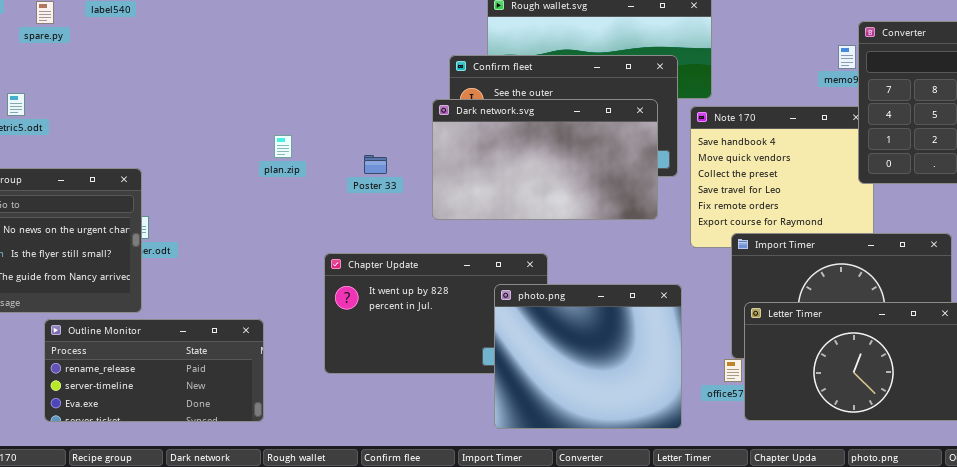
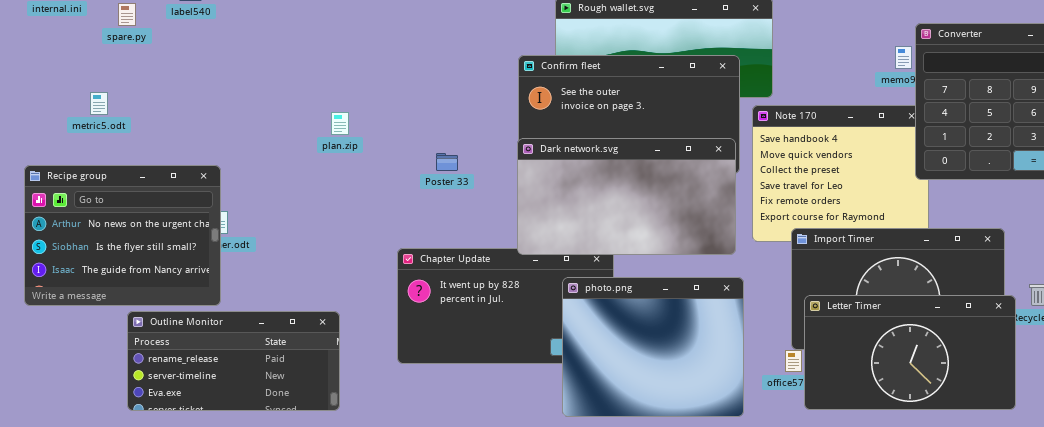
Dark network.svg: [432,99,658,220] -> [517,138,736,255], moved
plan.zip: [274,135,292,158] -> [331,112,349,135], moved

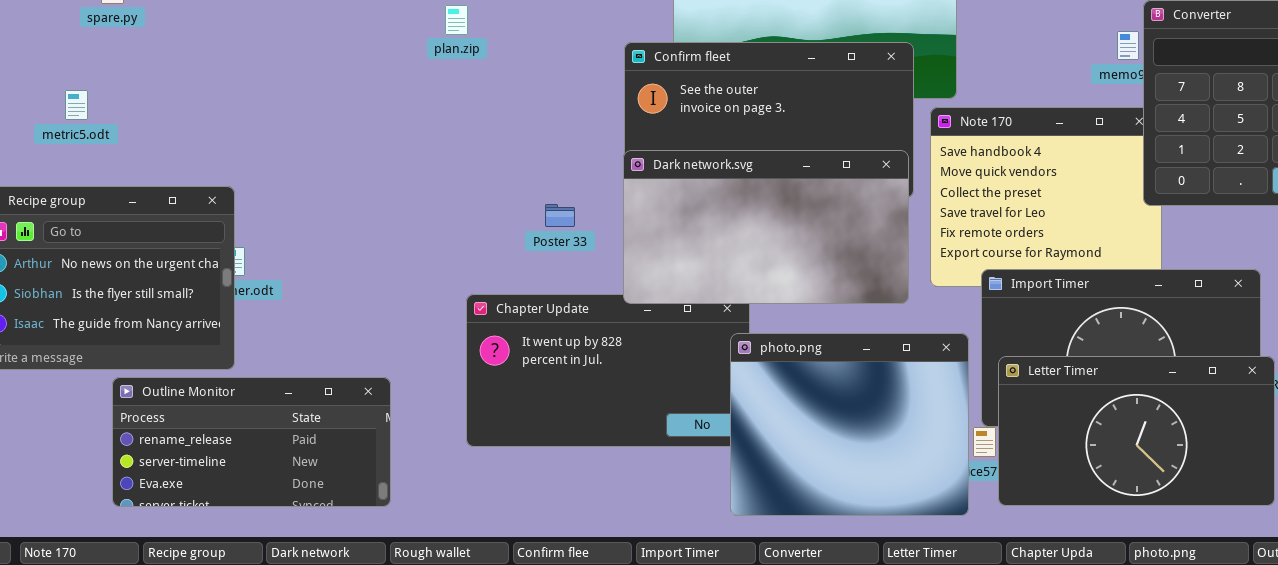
plan.zip: [331,112,349,135] -> [445,5,468,35], moved
Poster 33: [436,153,458,171] -> [545,204,575,227], moved
photo.png: [562,277,744,417] -> [730,333,969,516], moved

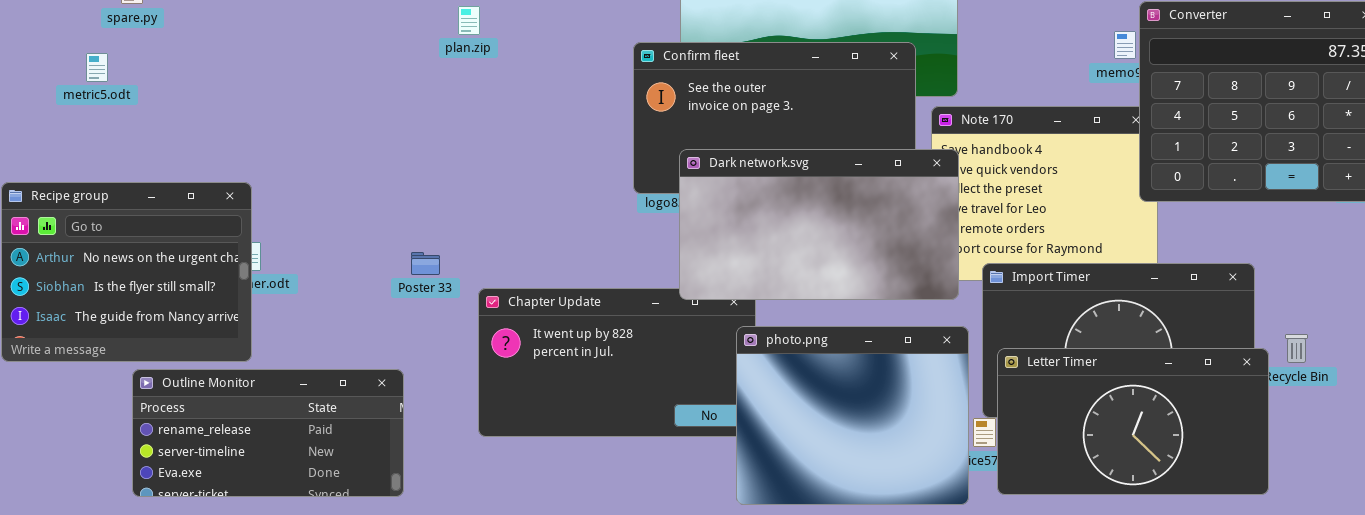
metric5.odt: [65,90,88,120] -> [86,53,108,82], moved
Dark network.svg: [623,150,909,304] -> [679,149,959,300], moved
Poster 33: [545,204,575,227] -> [411,252,440,275], moved

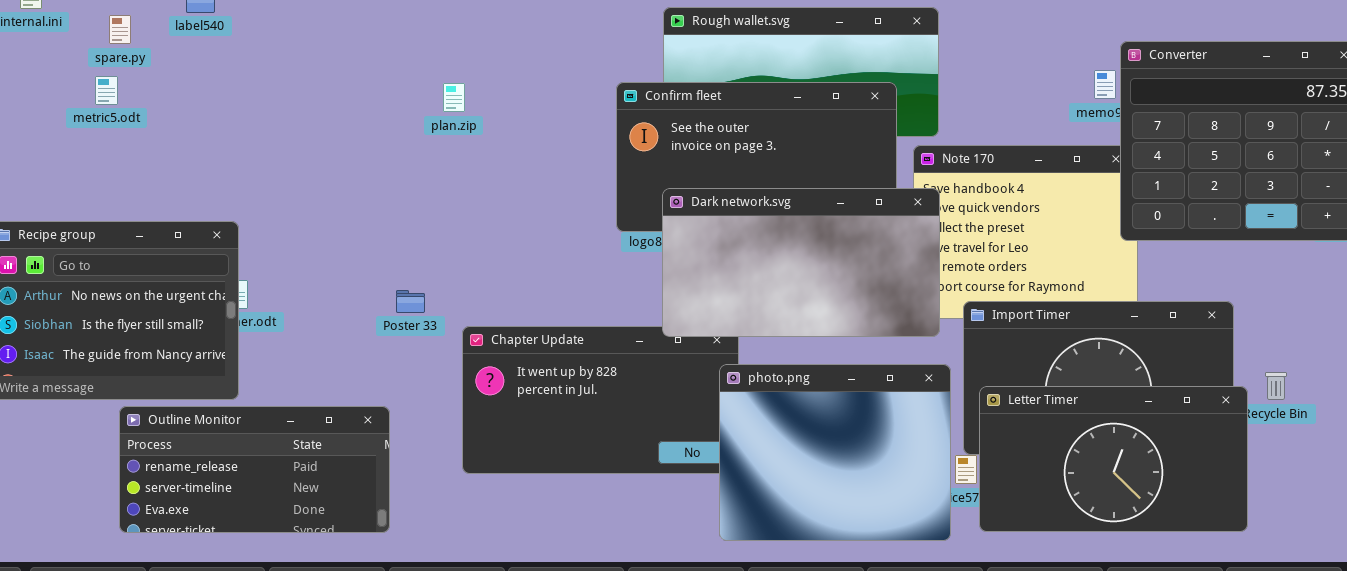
plan.zip: [458,6,480,35] -> [443,83,465,112], moved
metric5.odt: [86,53,108,82] -> [95,76,118,105], moved

